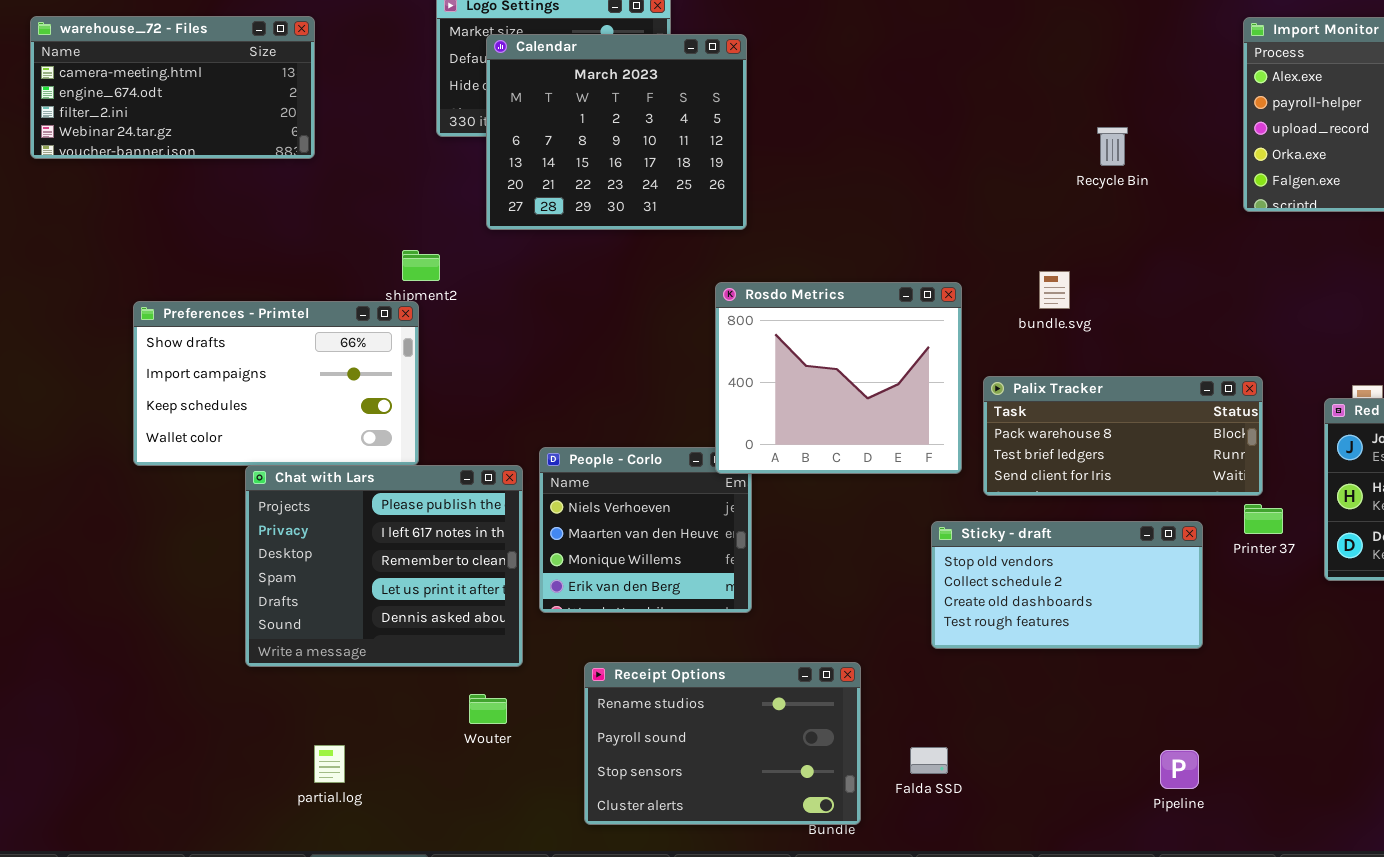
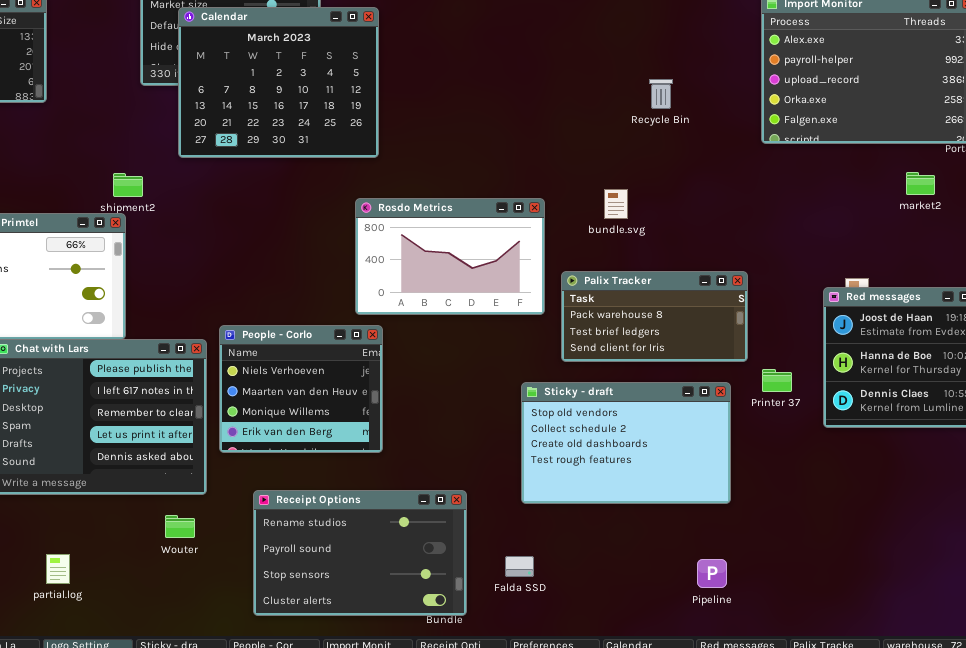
Rosdo Metrics: [715,282,962,474] -> [355,198,545,315], resized
Palix Tracker: [983,376,1263,496] -> [561,271,748,362], resized
Sticky - draft: [931,521,1203,649] -> [521,382,731,504], resized

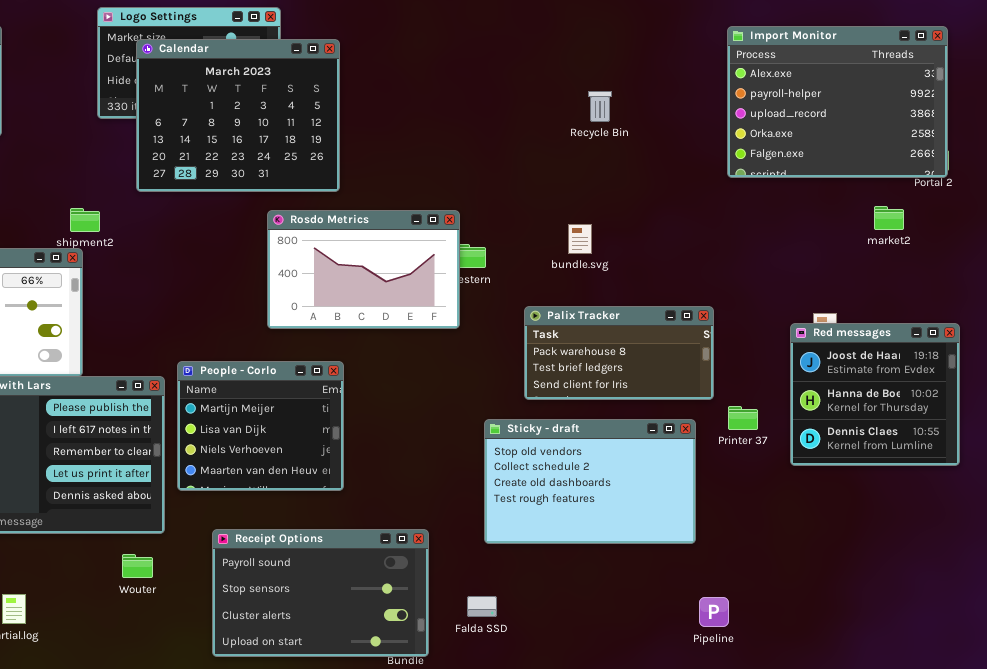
Recycle Bin: [649,79,673,109] -> [588,91,612,122], moved
Rosdo Metrics: [355,198,545,315] -> [267,210,460,329], moved
People - Corlo: [219,325,383,453] -> [177,361,344,491], scrolled up 2 rows
Receipt Options: [253,490,467,616] -> [212,529,429,657], scrolled down 1 row
Pipeline: [697,559,727,588] -> [699,597,729,627], moved

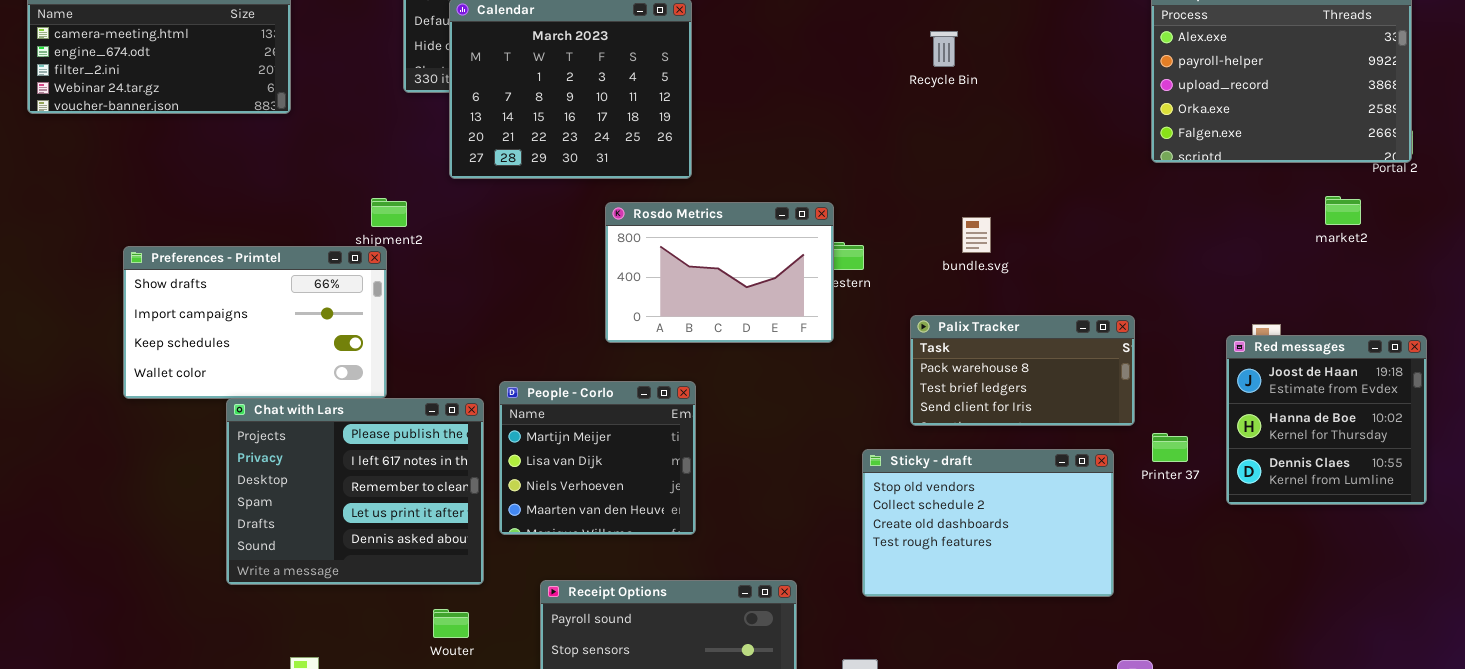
Recycle Bin: [588,91,612,122] -> [930,31,958,67], moved

